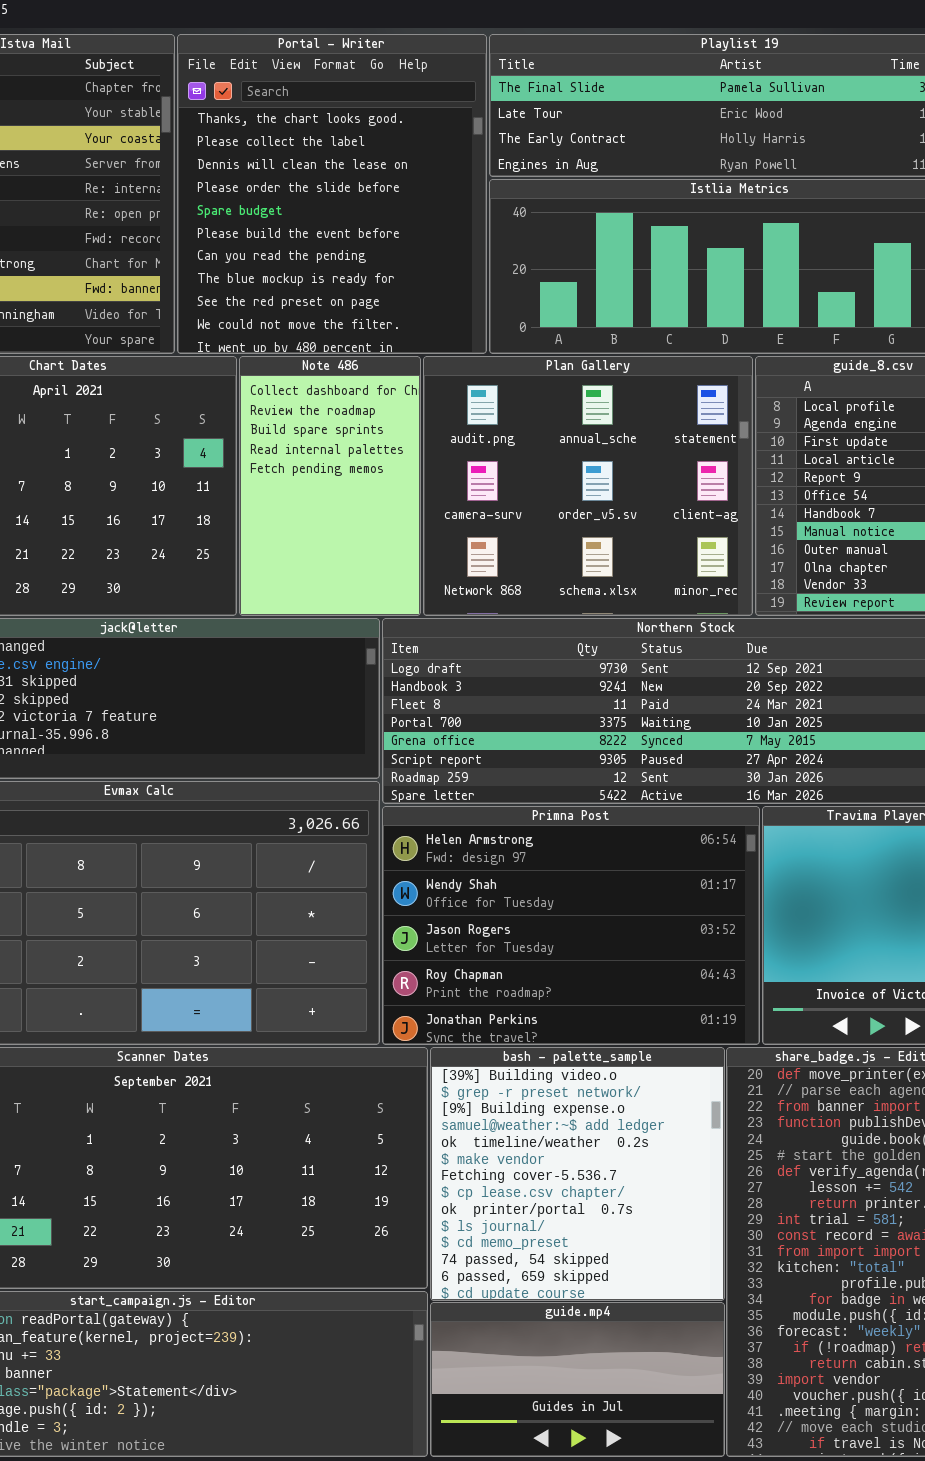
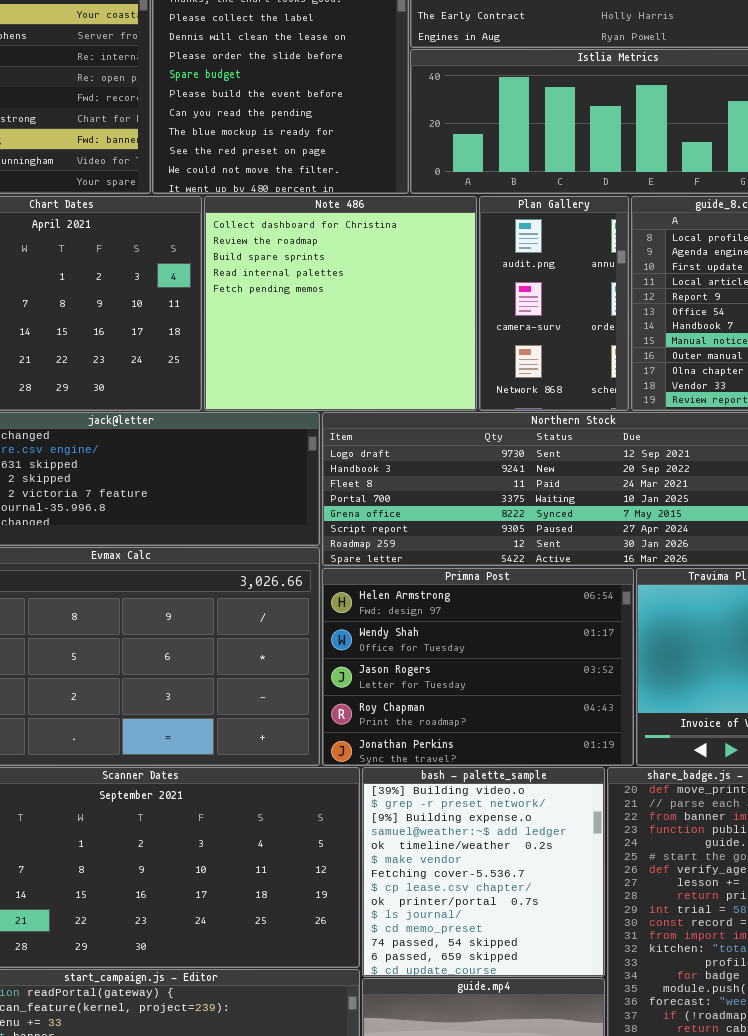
Note 486: [239,356,421,616] -> [204,196,477,411], resized
Plan Gallery: [423,356,753,616] -> [479,196,629,411], resized

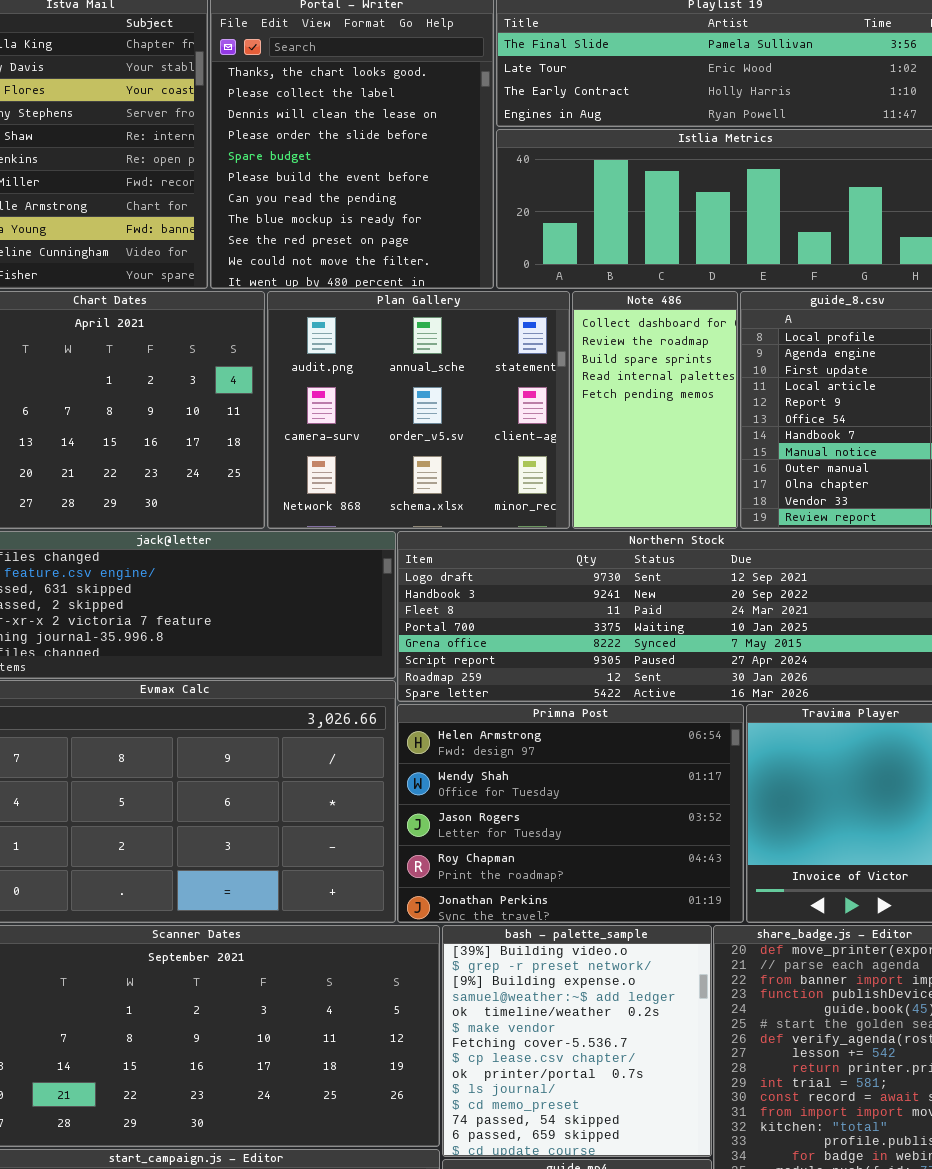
Note 486: [204,196,477,411] -> [572,291,738,529], moved, resized
Plan Gallery: [479,196,629,411] -> [267,291,570,529], moved, resized

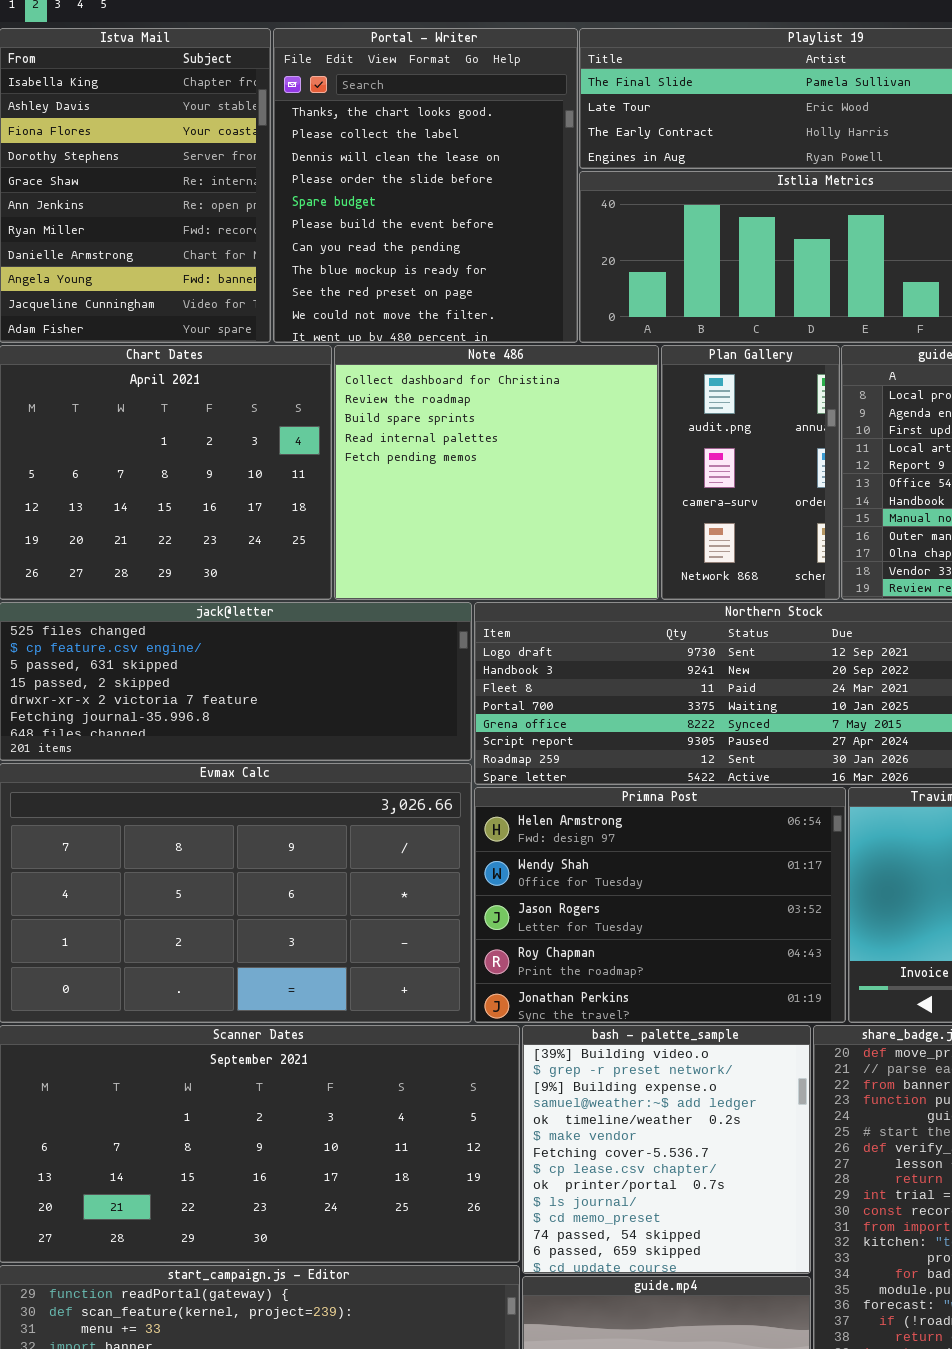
Plan Gallery: [267,291,570,529] -> [661,345,840,600], moved, resized
Note 486: [572,291,738,529] -> [334,345,659,600], moved, resized

